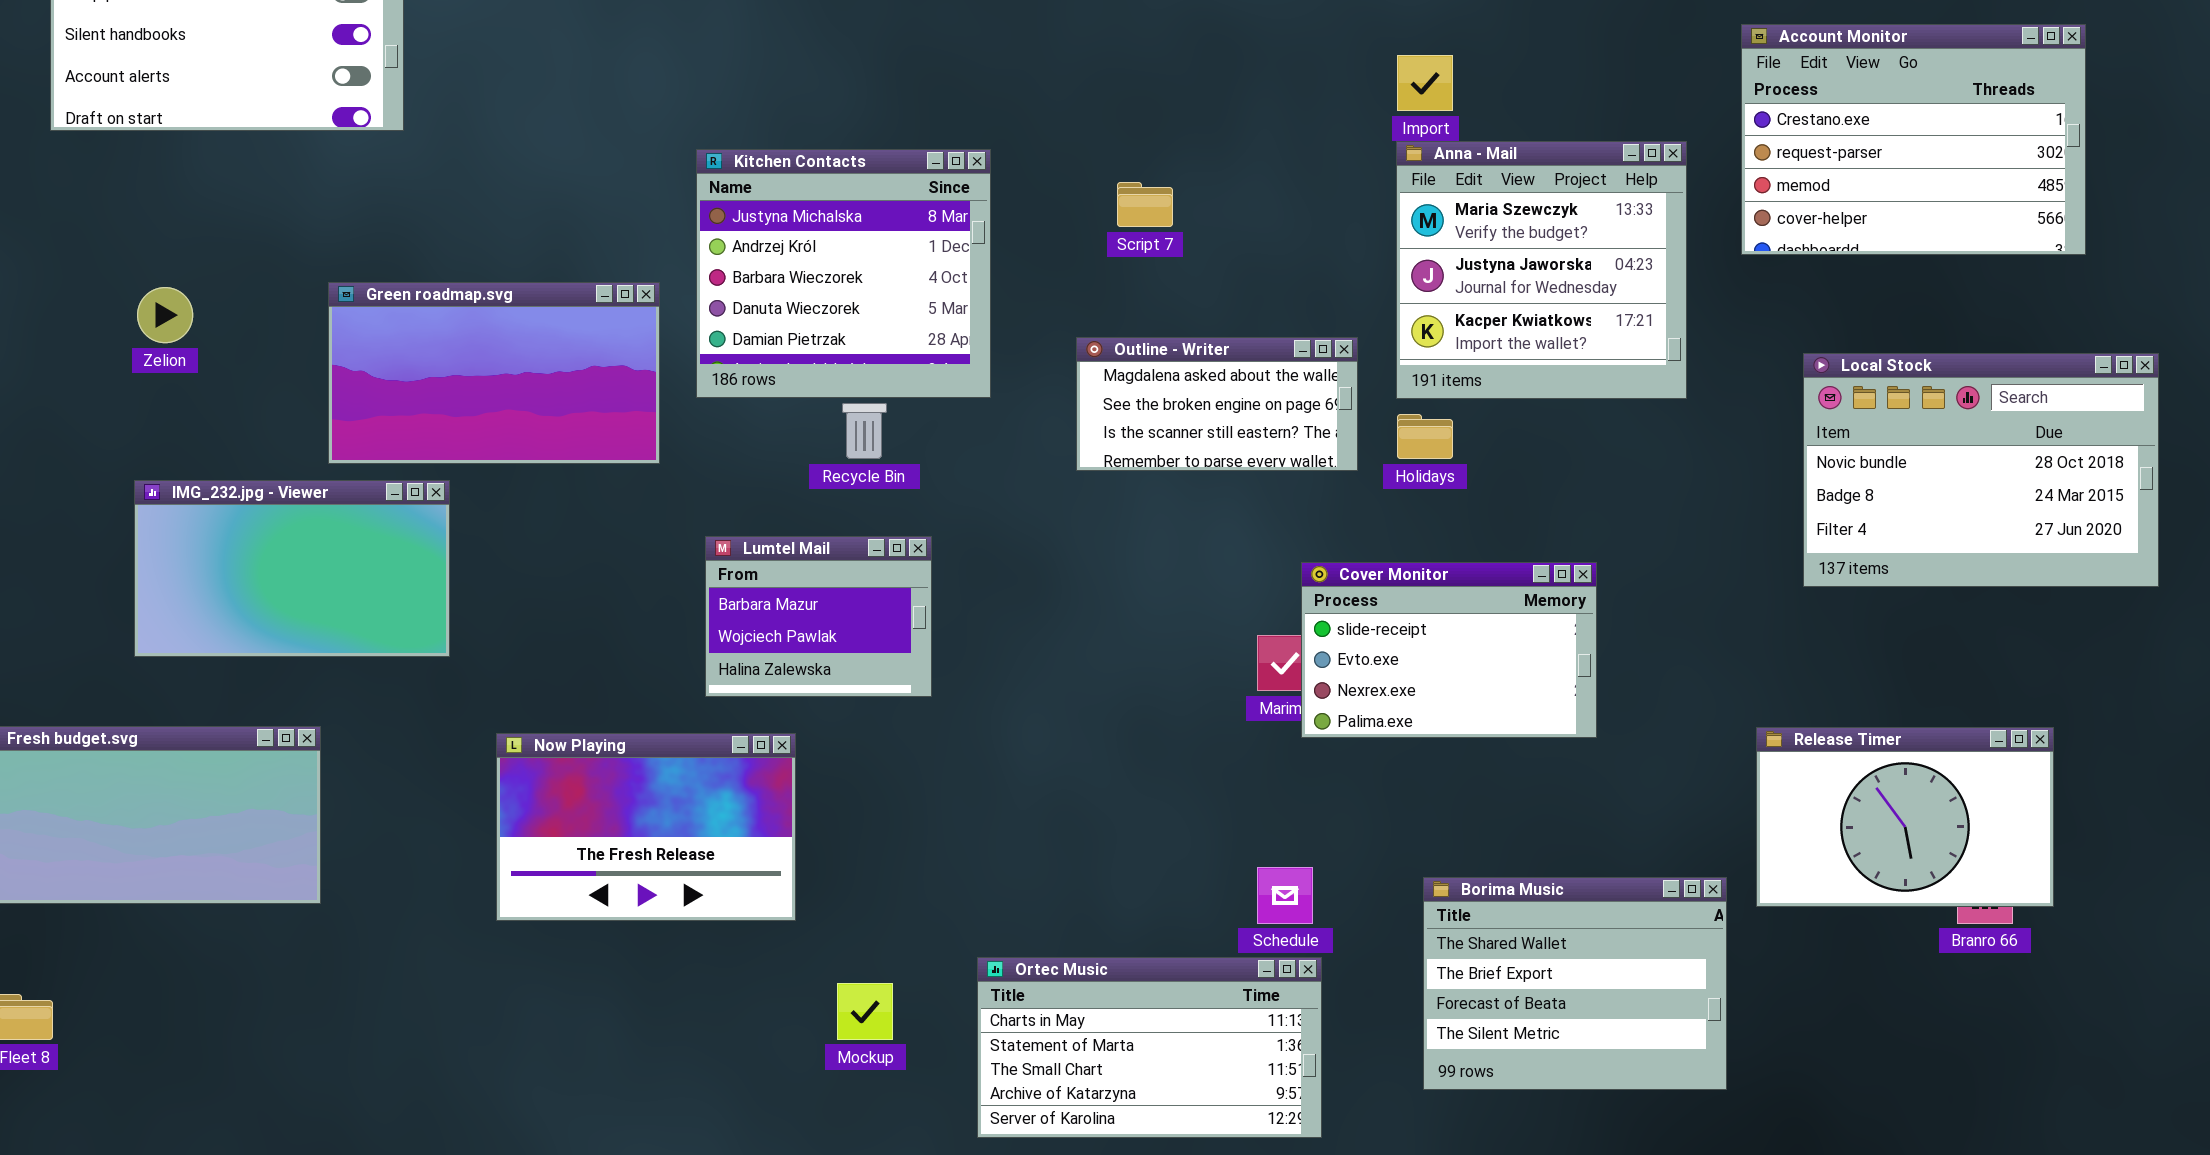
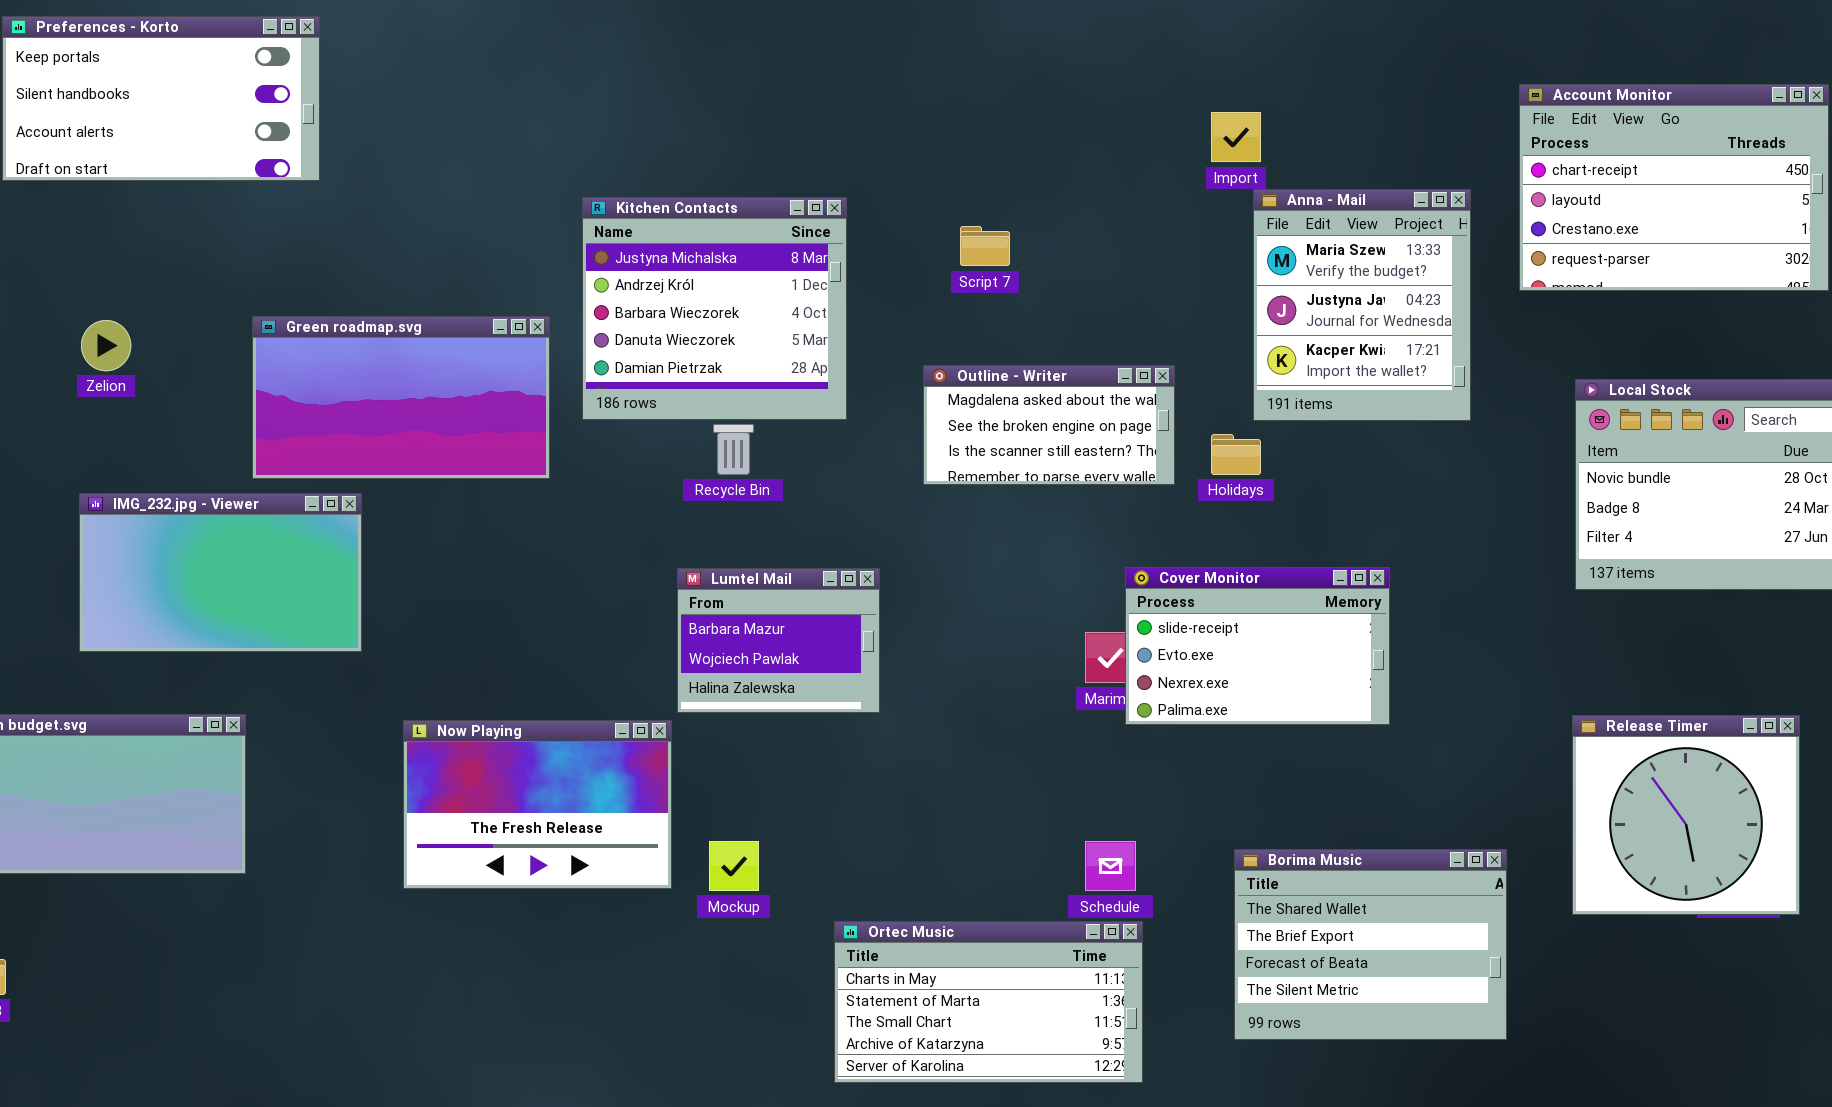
Account Monitor: [1741,24,2086,255] -> [1519,84,1829,291], scrolled up 2 rows
Anna - Mail: [1396,141,1687,399] -> [1253,189,1471,421], resized
Lumtel Mail: [705,536,932,697] -> [677,568,880,713], moved
Release Timer: [1756,727,2054,907] -> [1572,715,1800,915], resized
Mockup: [837,983,893,1040] -> [709,841,759,891], moved

